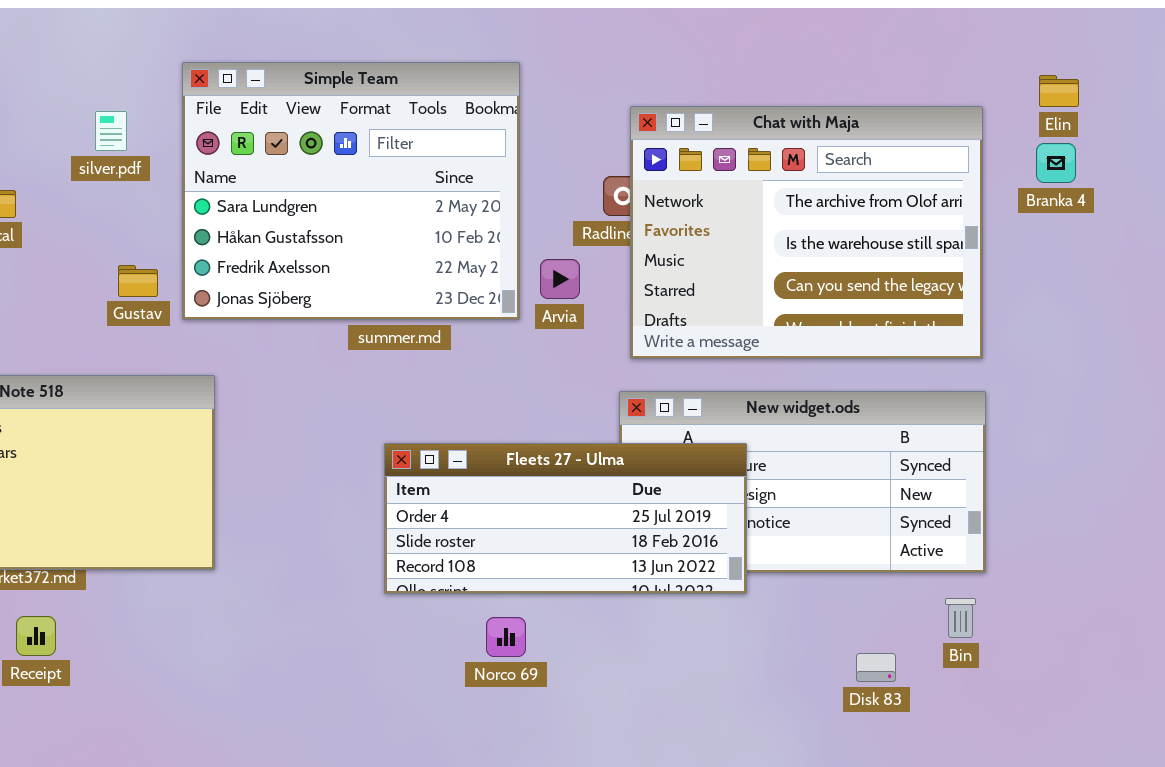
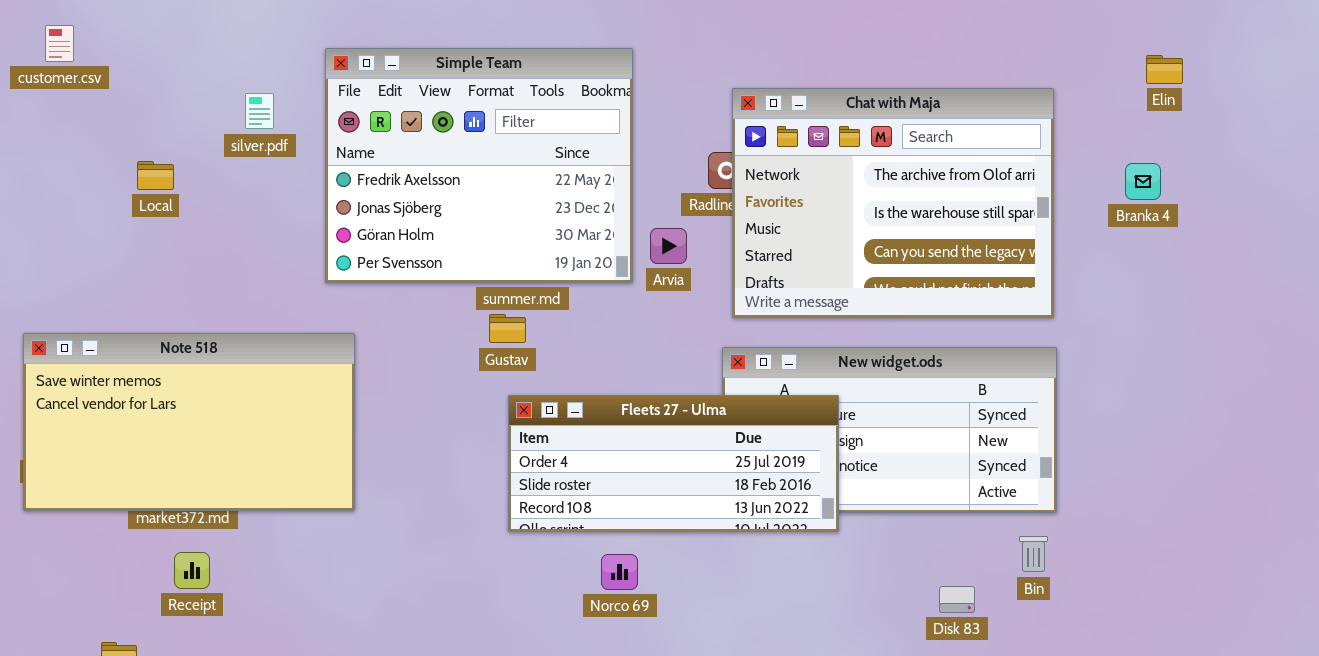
Simple Team: [182,62,520,320] -> [325,48,633,283], scrolled down 2 rows
Elin: [1039,75,1079,107] -> [1146,55,1183,84], moved
Branka 4: [1036,143,1076,183] -> [1125,163,1161,200], moved
Gustav: [118,265,158,297] -> [489,314,526,343], moved

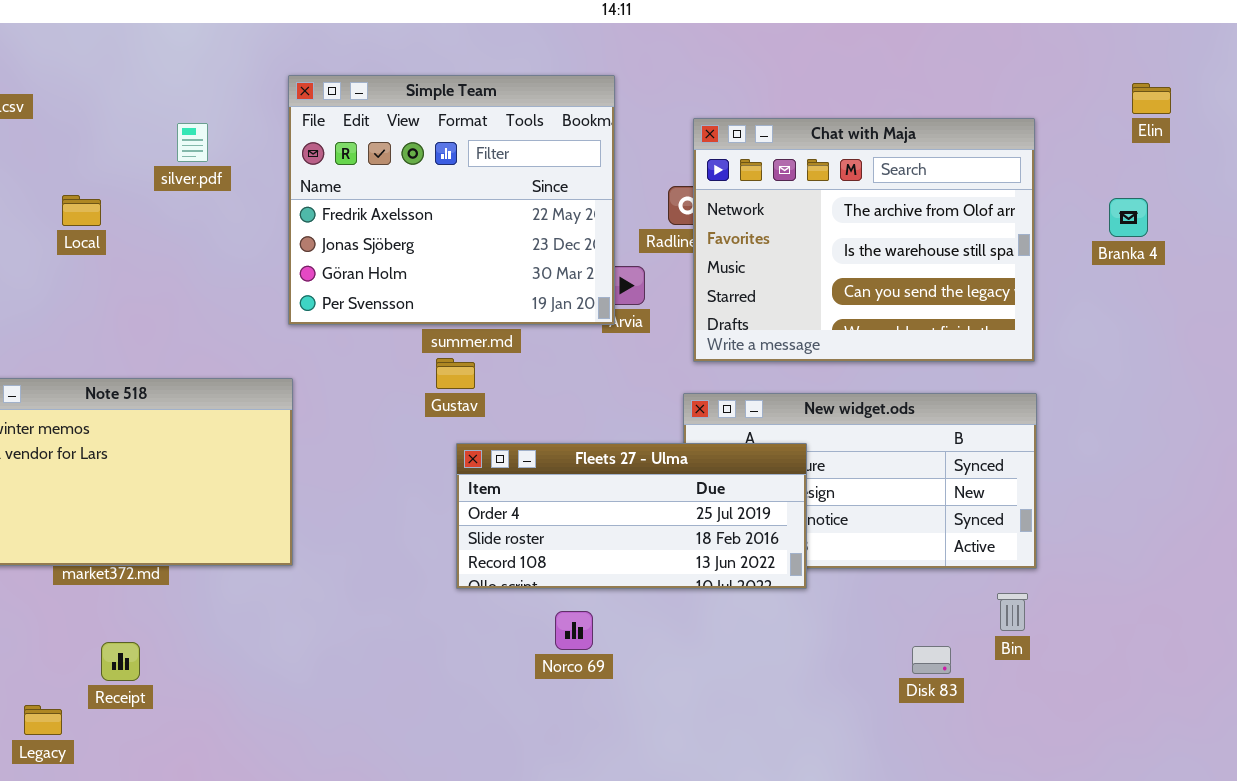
Simple Team: [325,48,633,283] -> [288,75,615,325], moved
Receipt: [174,552,210,589] -> [101,642,140,681], moved

